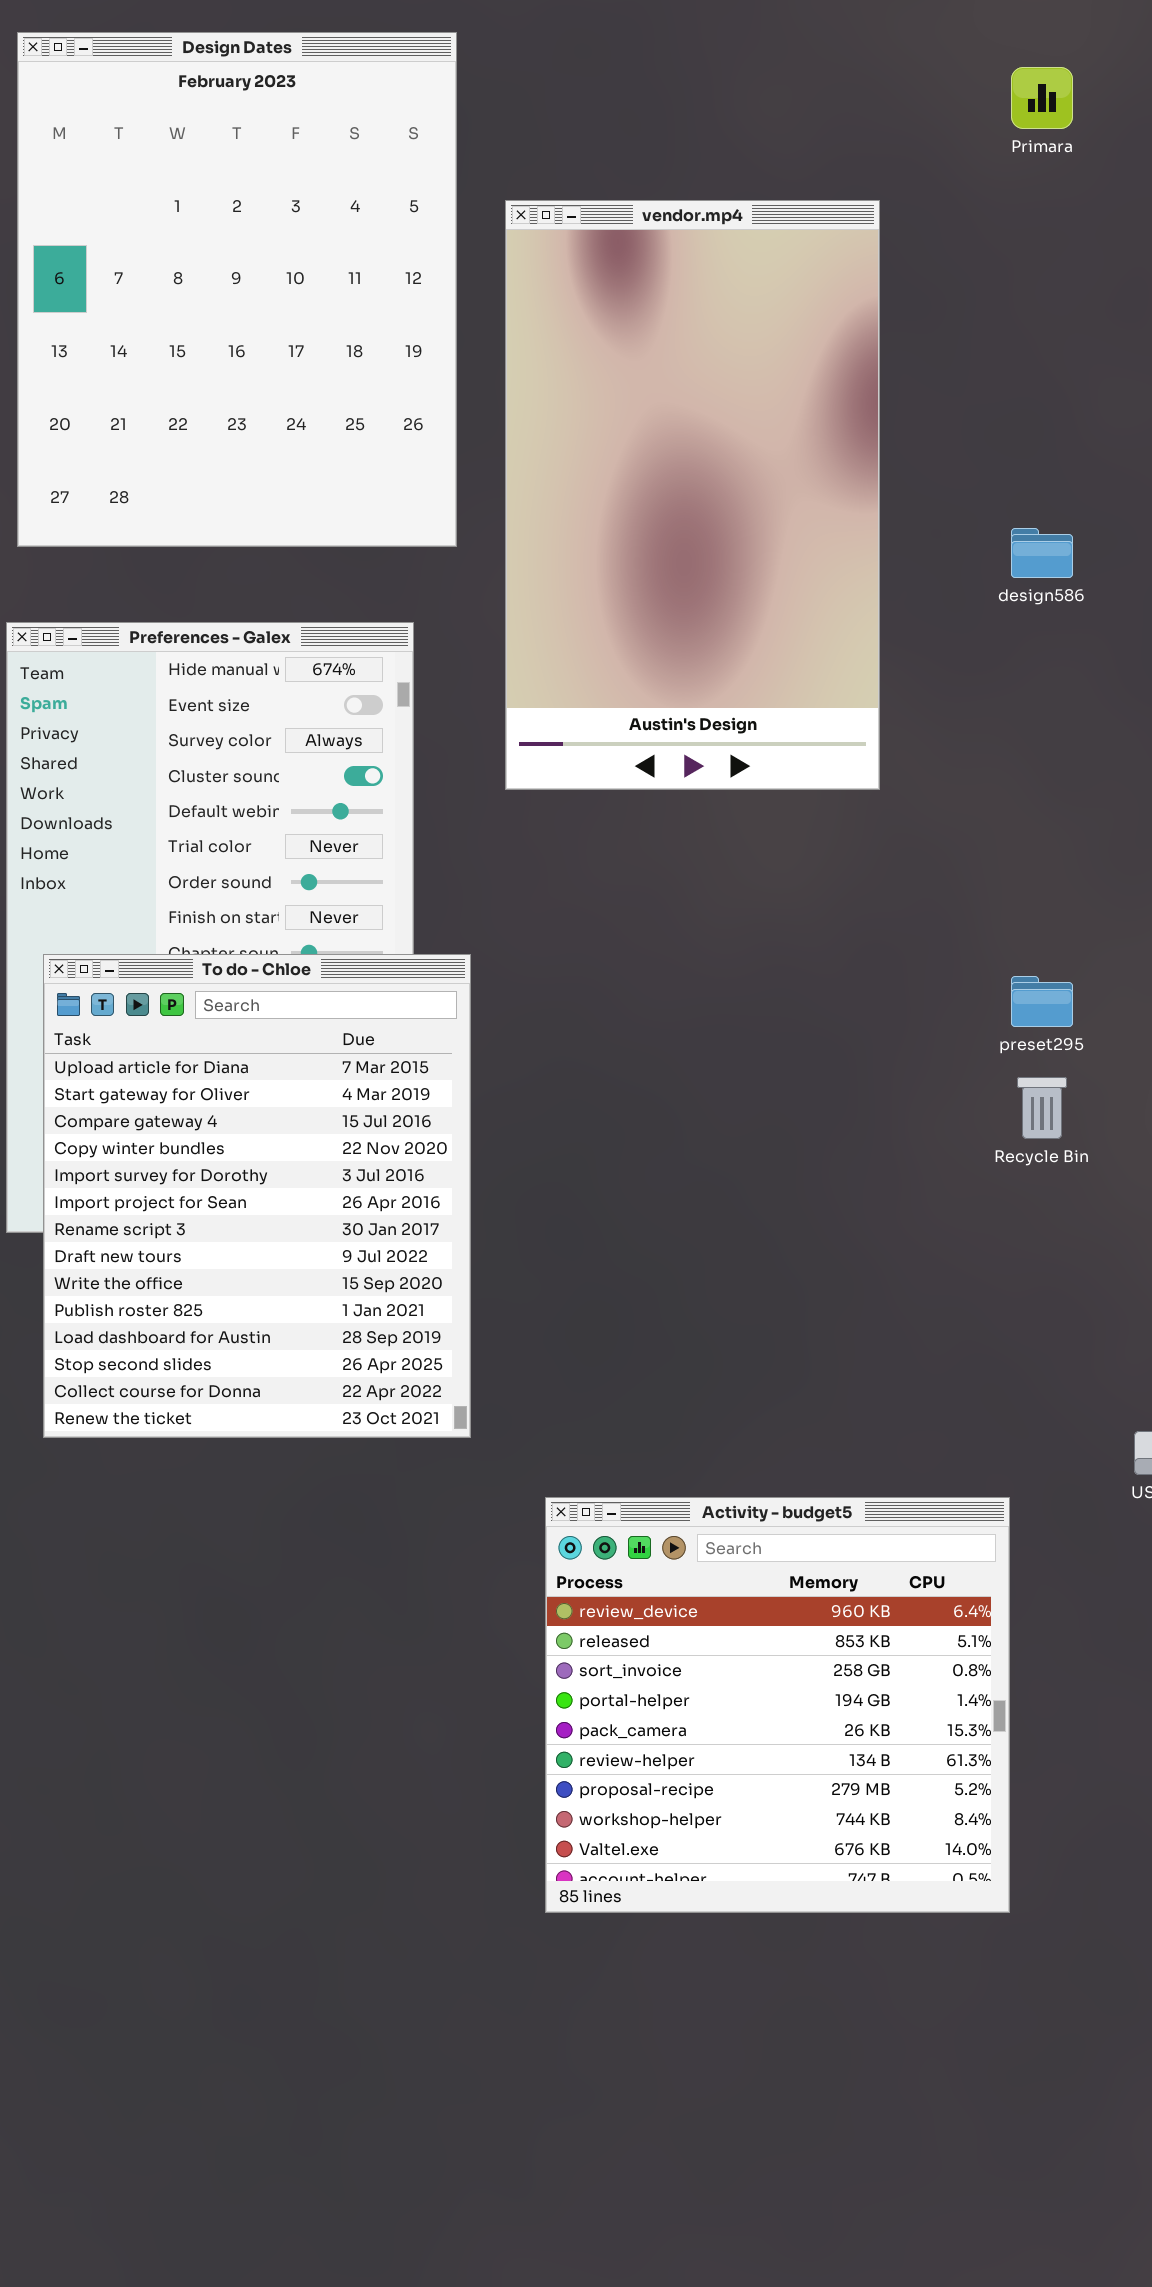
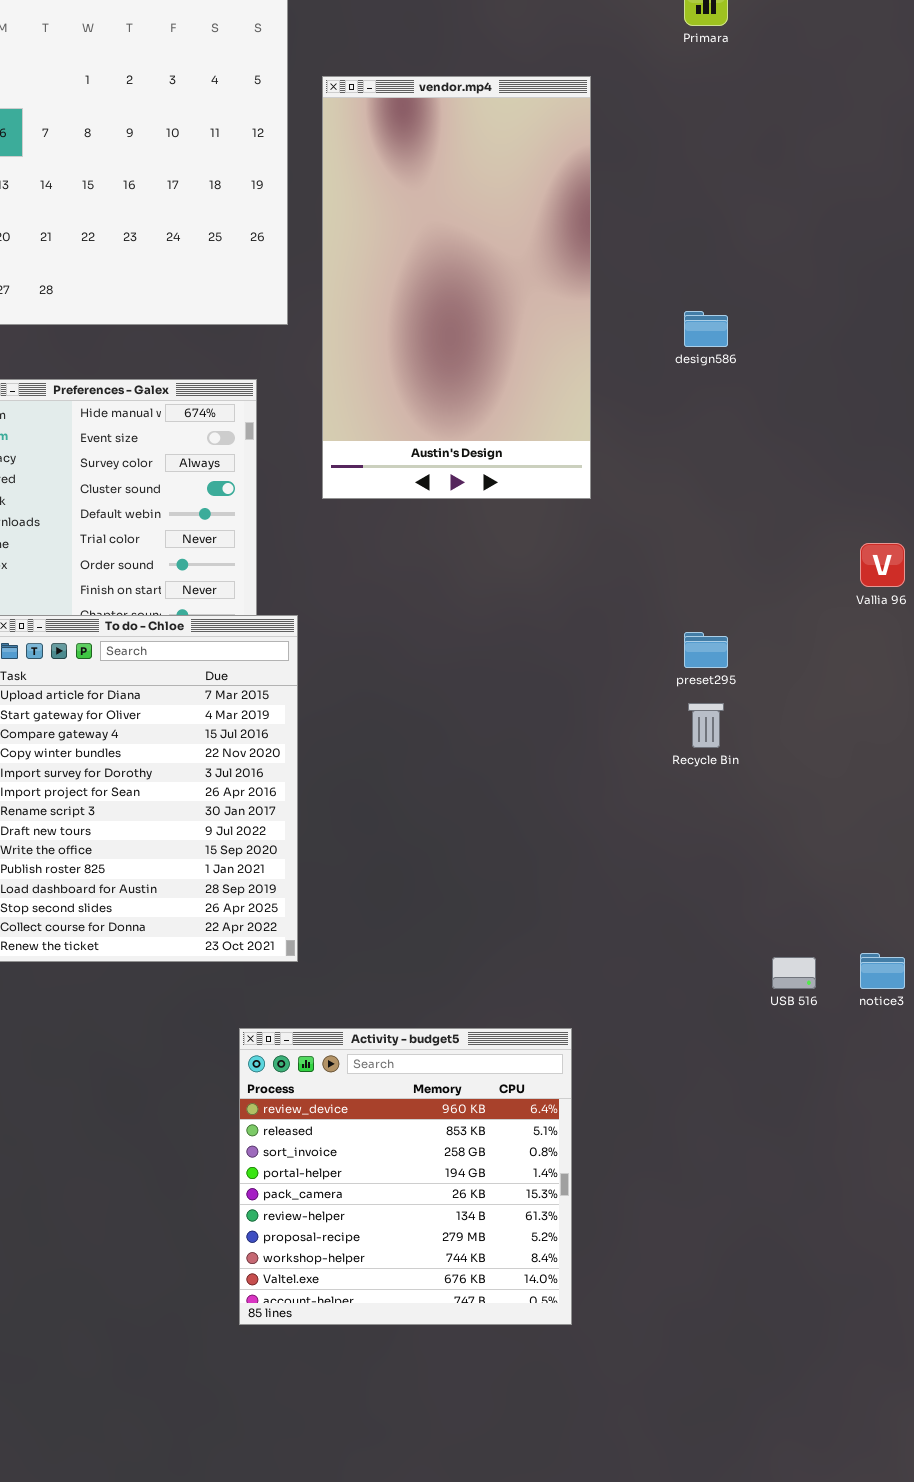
Activity - budget5: [545,1497,1010,1913] -> [239,1028,572,1325], moved

